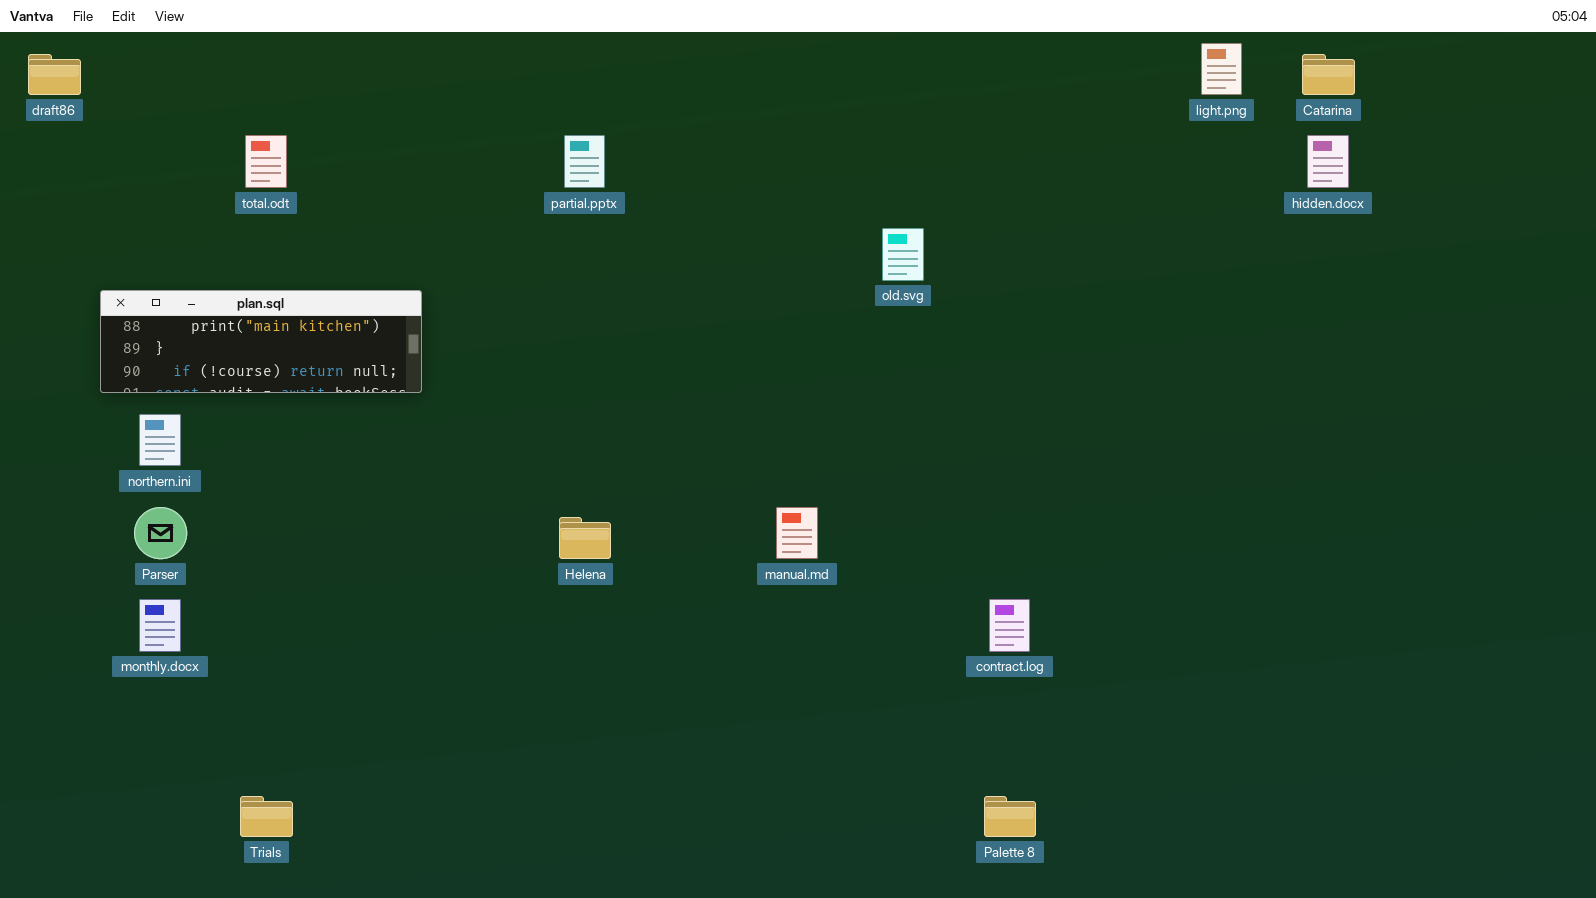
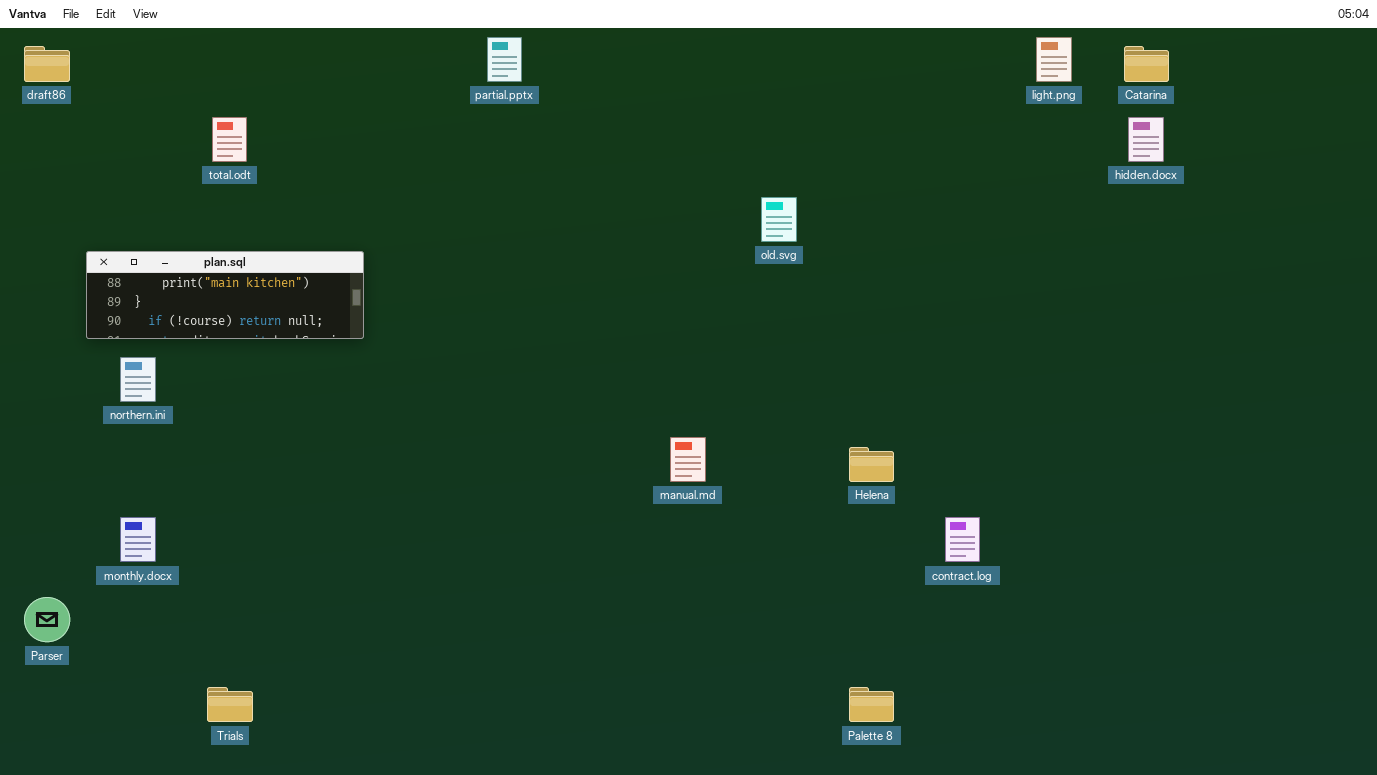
partial.pptx: [564,135,605,188] -> [487,37,522,82], moved
Parser: [134,507,187,559] -> [24,597,70,642], moved
Helena: [559,517,611,559] -> [849,447,894,482], moved
contract.log: [989,599,1030,652] -> [945,517,980,562], moved

